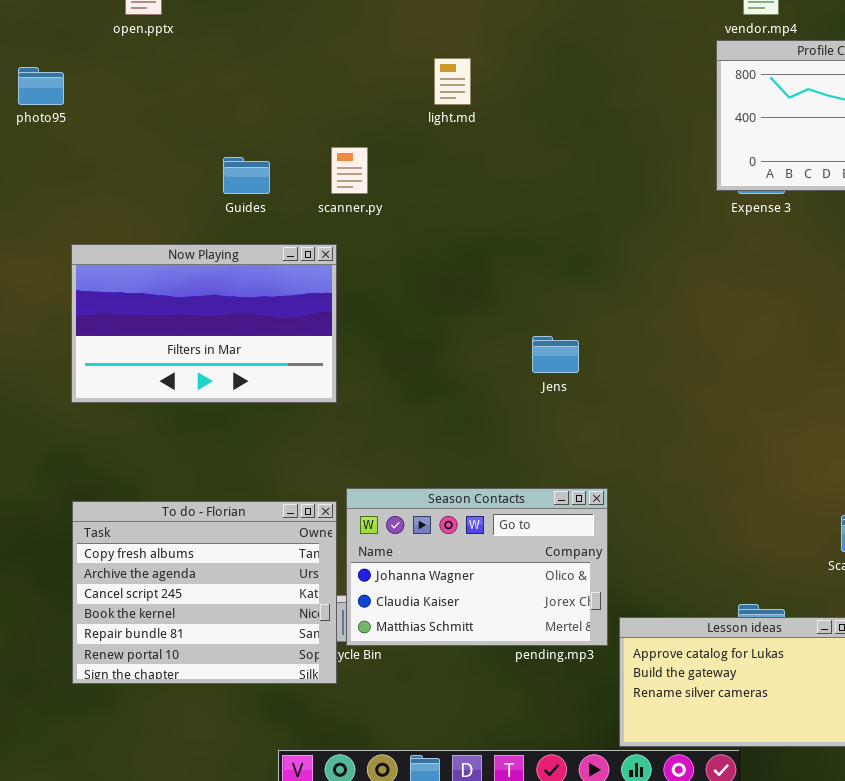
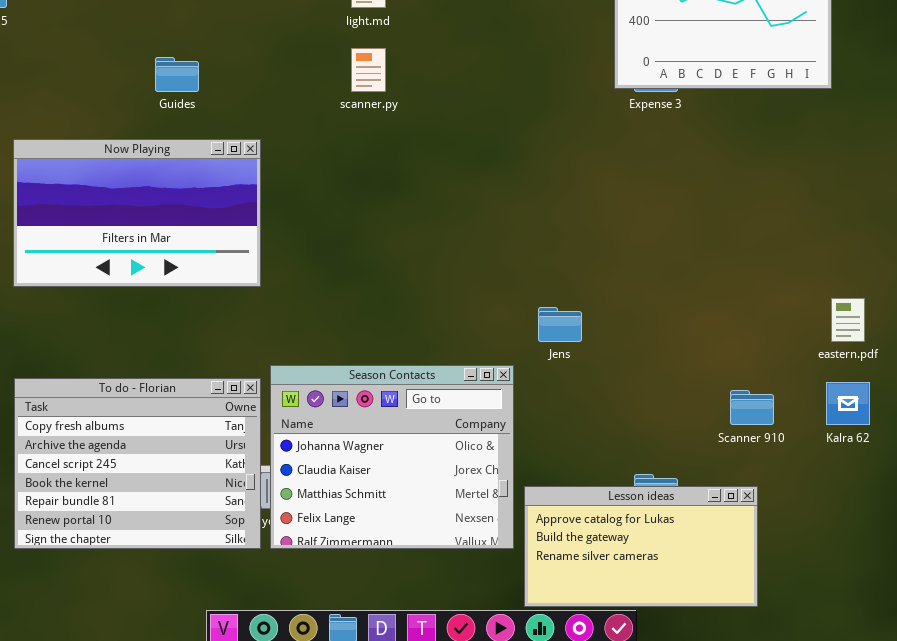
scanner.py: [331,147,368,194] -> [351,48,386,92], moved
Jens: [532,336,579,373] -> [538,307,582,342], moved
Season Contacts: [346,488,608,646] -> [270,365,514,549], resized

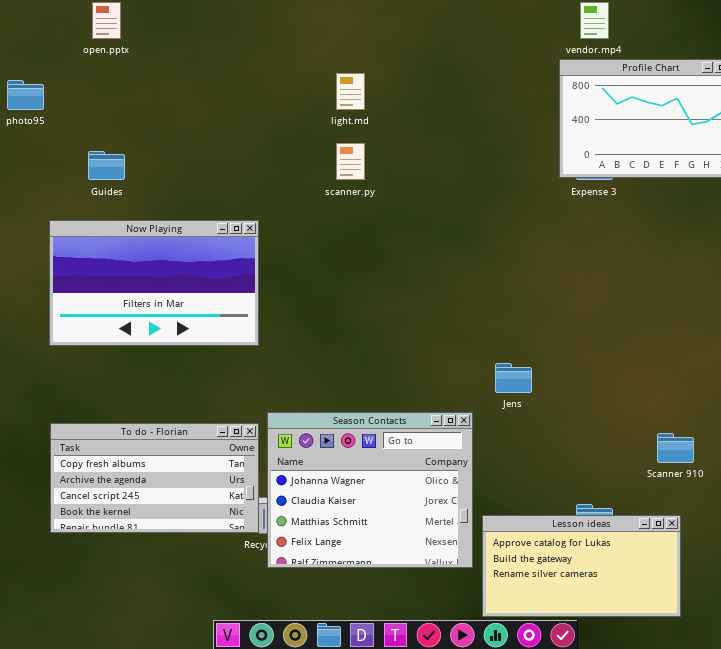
Guides: [155,57,199,92] -> [88,151,125,180], moved
To do - Florian: [14,378,261,549] -> [50,423,259,533], resized

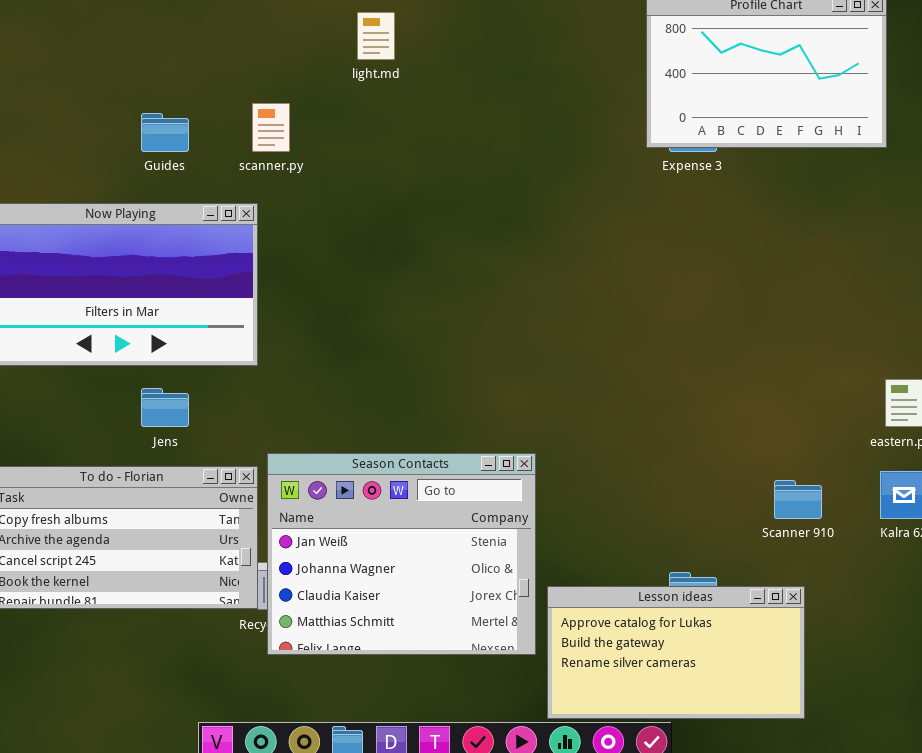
scanner.py: [336,143,365,180] -> [252,103,290,152], moved
Guides: [88,151,125,180] -> [141,113,189,152], moved
Jens: [495,363,532,393] -> [141,388,189,427], moved
Season Contacts: [267,412,473,568] -> [267,453,536,655], scrolled up 1 row

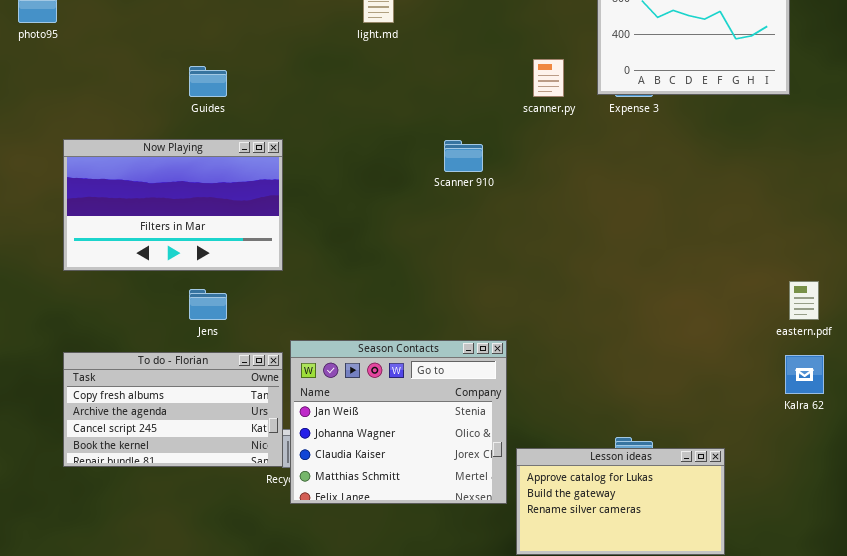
scanner.py: [252,103,290,152] -> [533,59,564,97], moved
Scanner 910: [774,480,822,519] -> [444,140,483,172], moved

